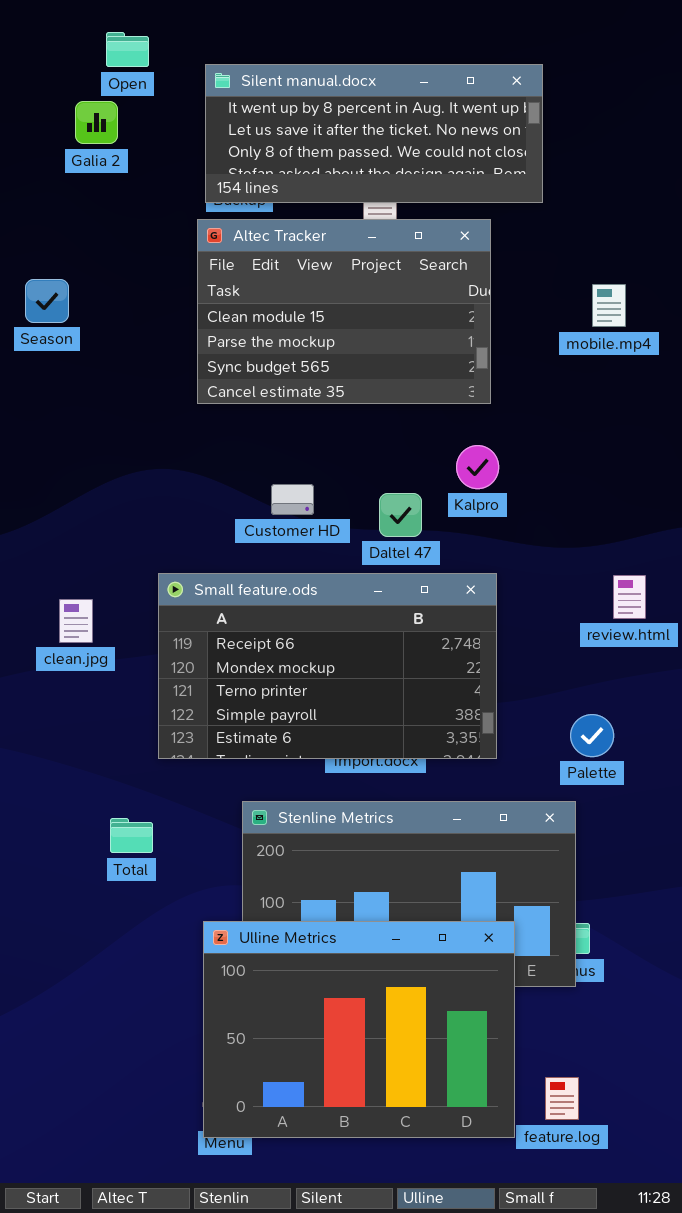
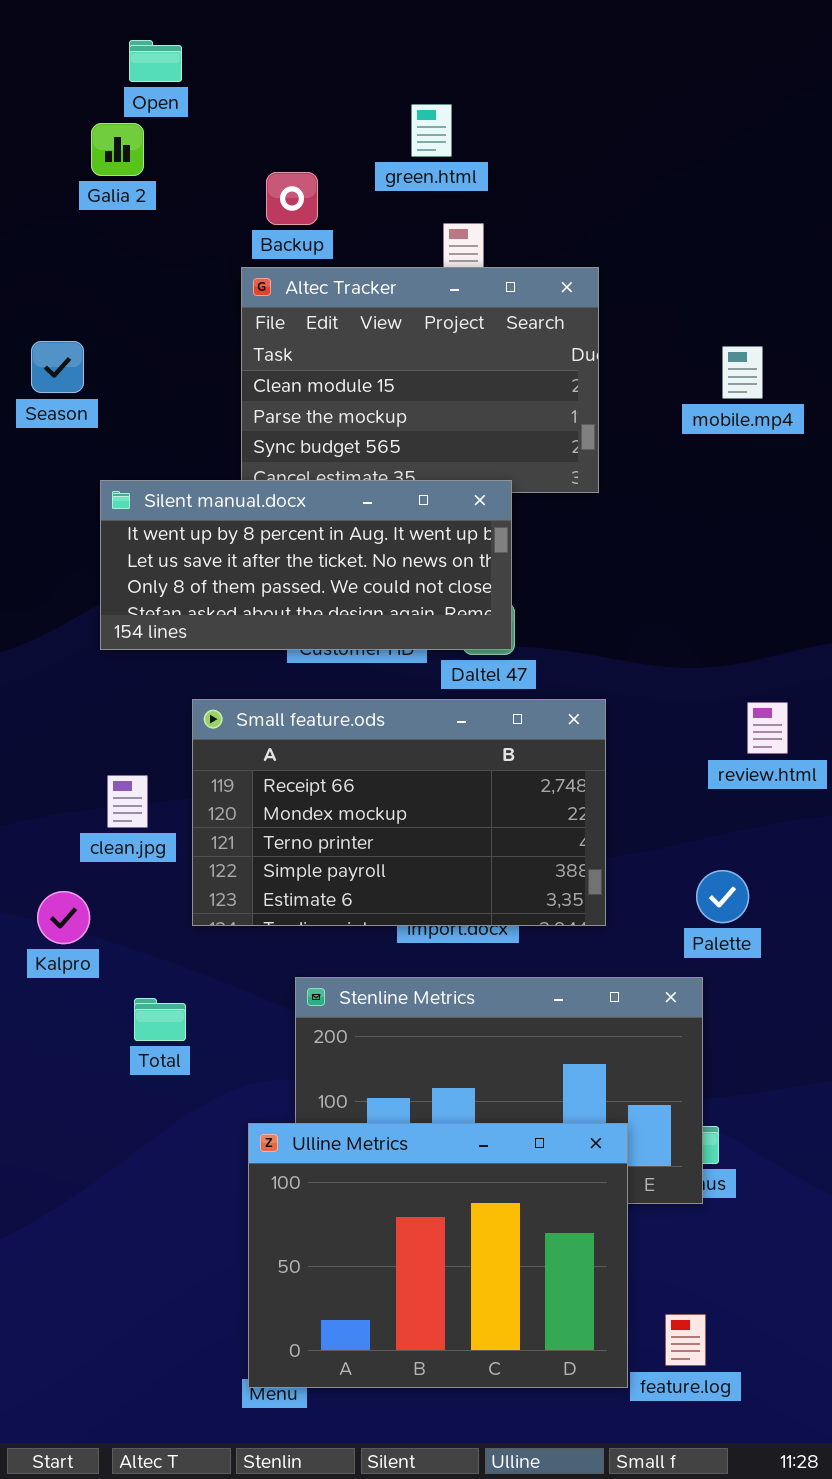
Silent manual.docx: [205,64,543,203] -> [100,480,512,650], moved
Kalpro: [456,445,499,489] -> [37,891,90,944], moved
clean.jpg: [59,599,93,643] -> [107,775,148,828], moved

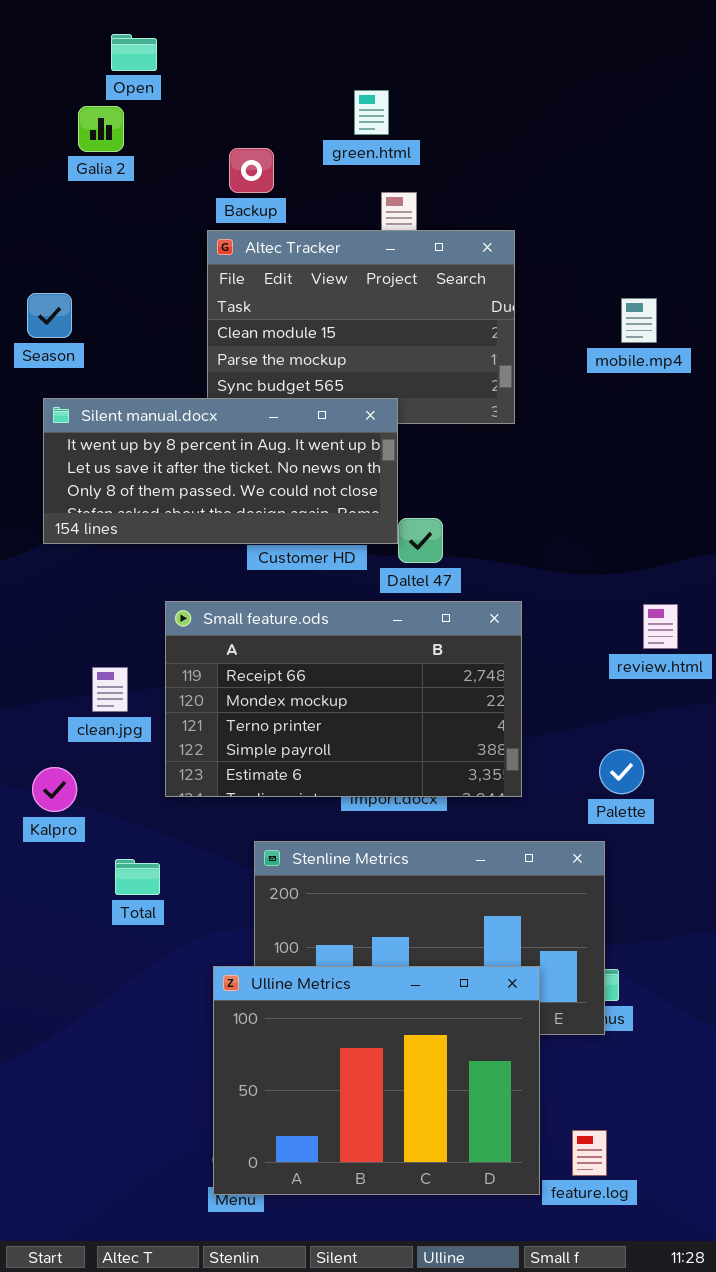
Silent manual.docx: [100,480,512,650] -> [43,398,398,544], moved

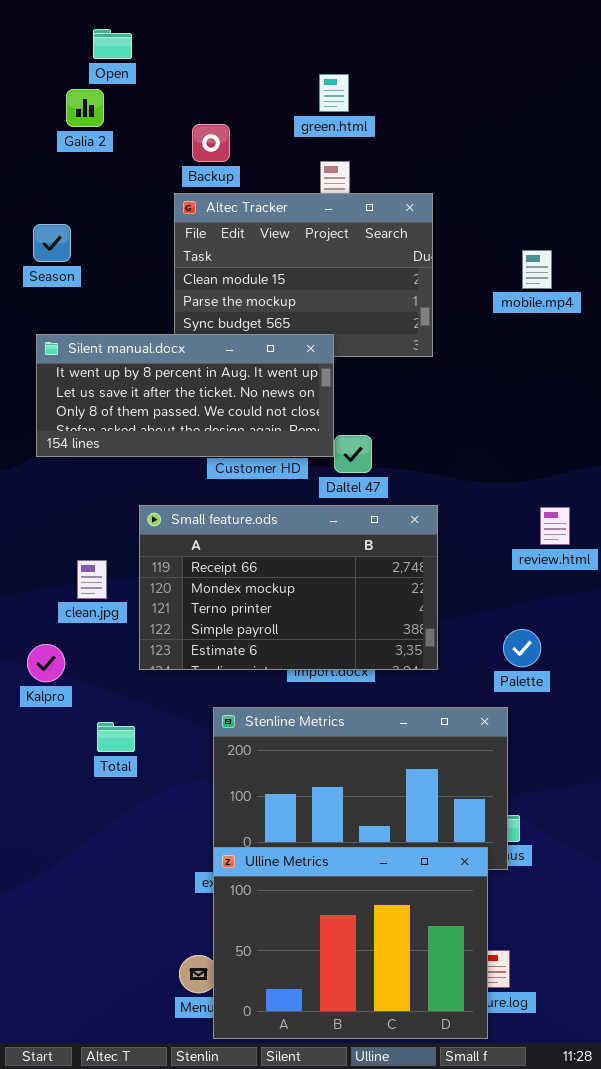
green.html: [354,90,389,135] -> [319,74,349,112], moved
Season: [27,293,72,338] -> [33,224,71,262], moved
Ulline Metrics: [213,966,540,1195] -> [213,847,488,1039], moved

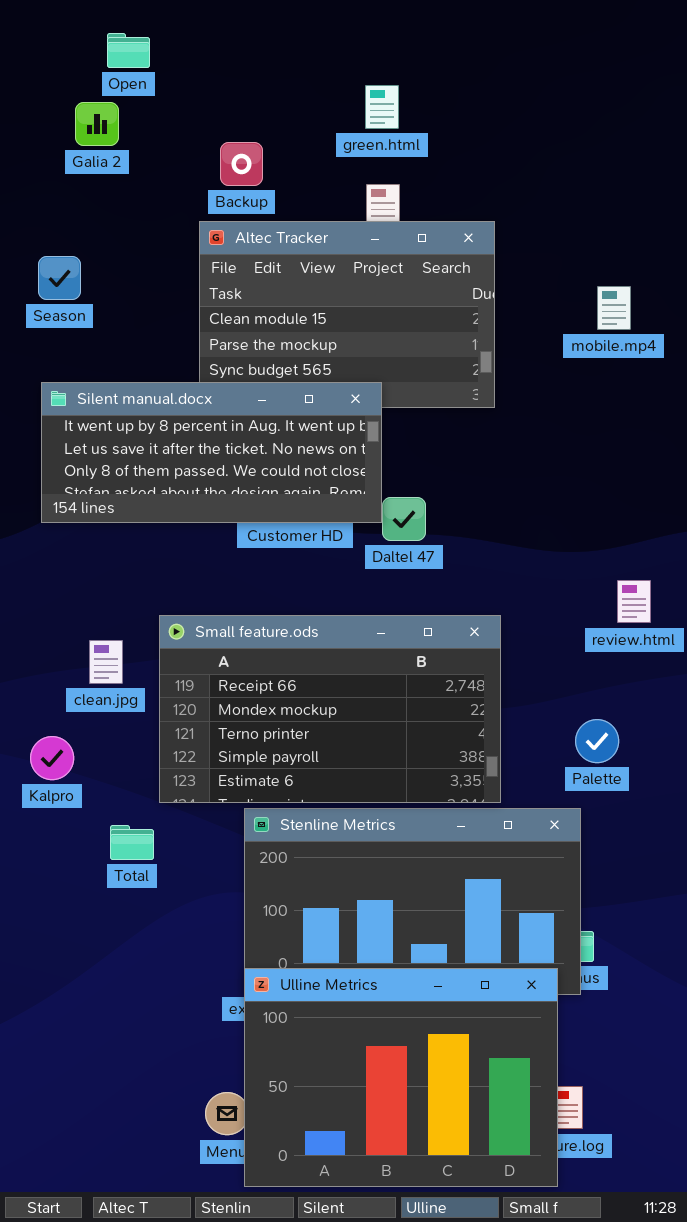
Small feature.ods: [139,505,438,670] -> [159,615,501,803], moved

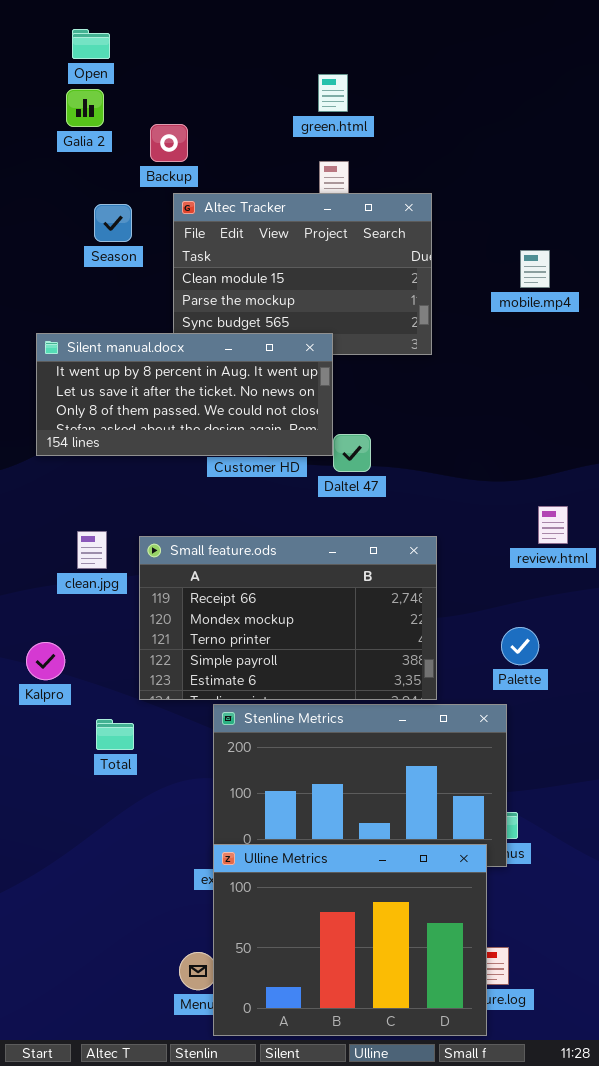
Open: [107,33,150,68] -> [72,29,110,59], moved
Backup: [220,142,263,186] -> [150,124,188,162], moved
Season: [38,256,81,300] -> [94,204,132,242], moved
clean.jpg: [89,640,123,684] -> [77,531,107,569], moved

